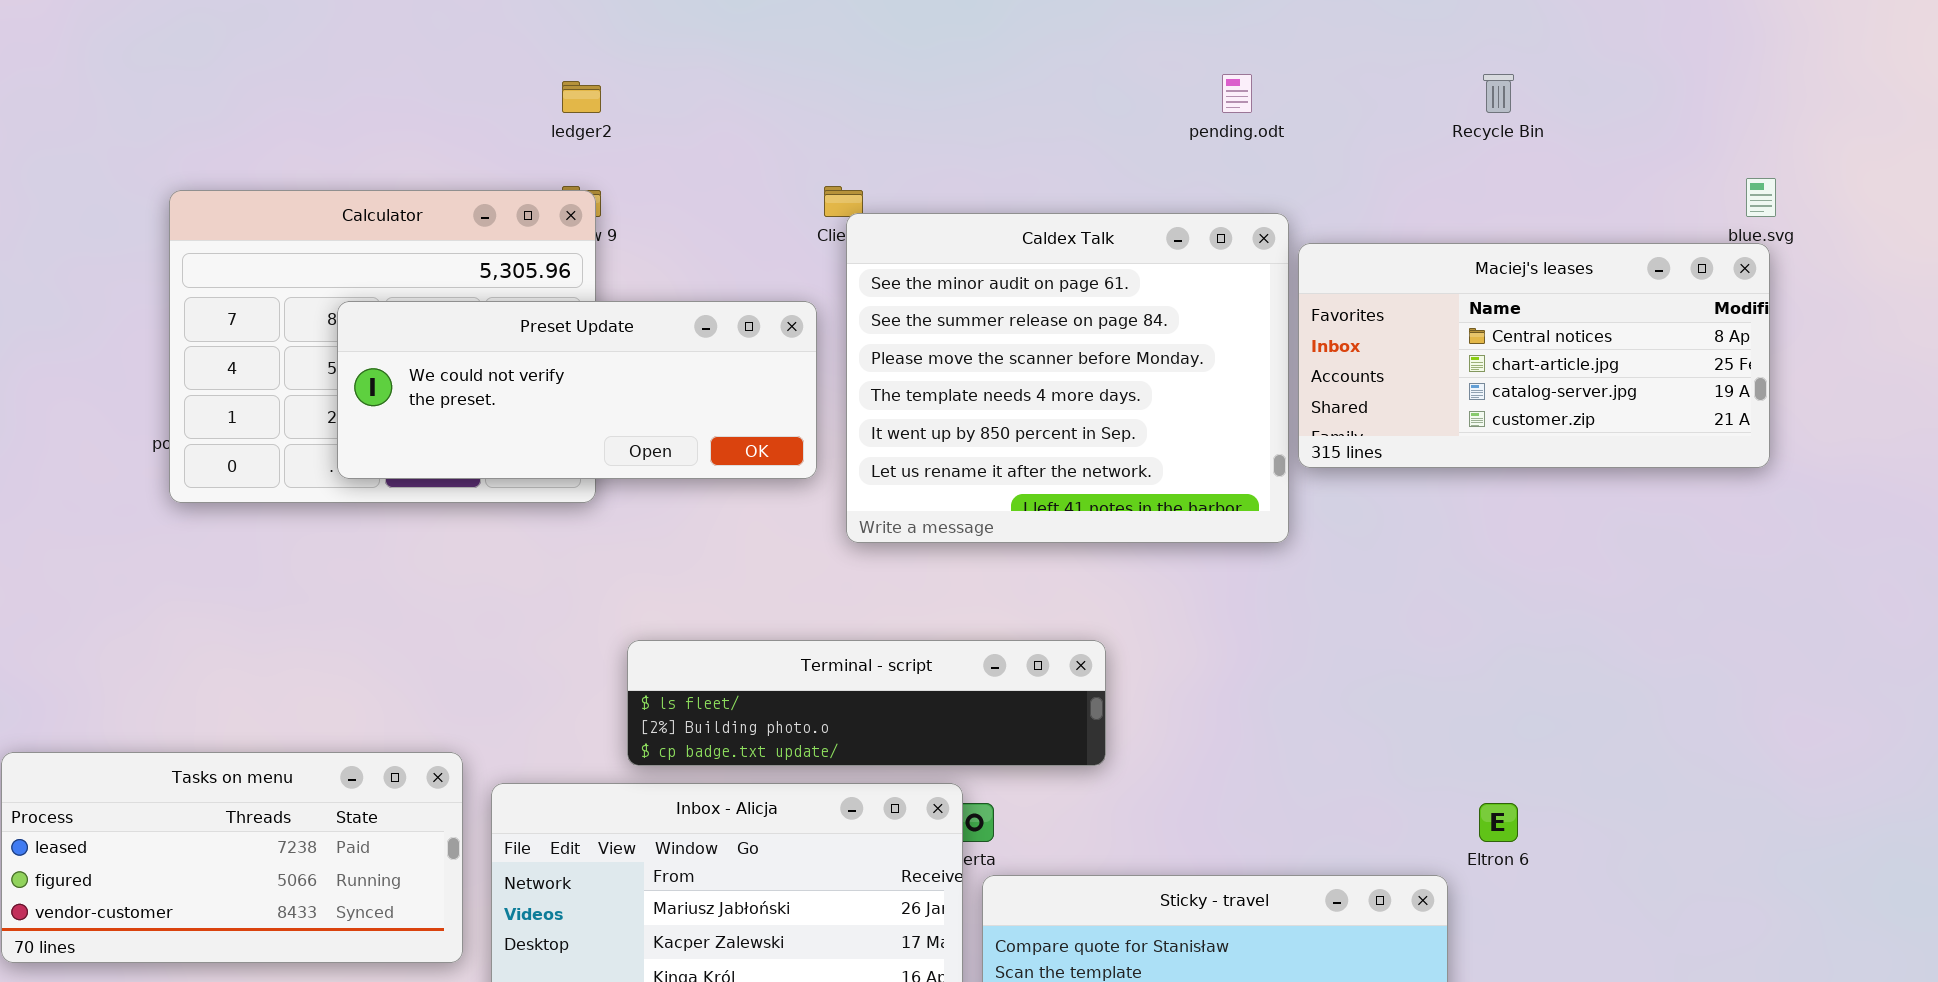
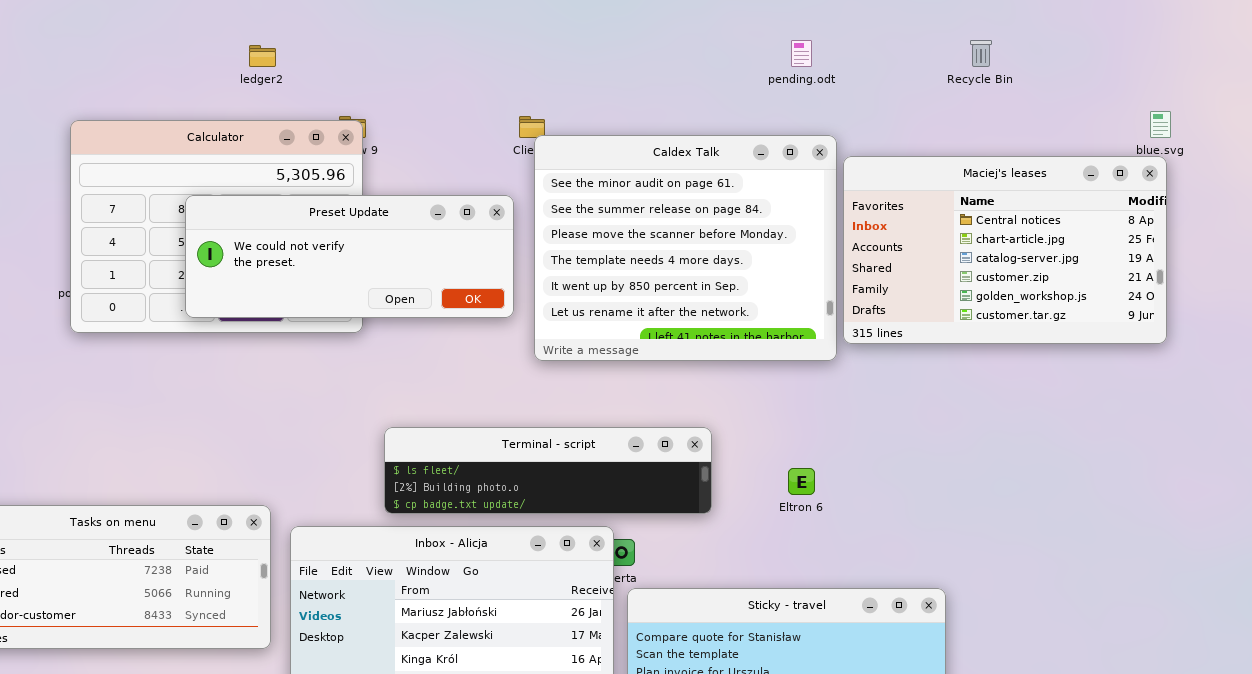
ledger2: [562,81,601,113] -> [249,45,276,67], moved
Maciej's leases: [1298,243,1770,468] -> [843,156,1167,344], resized
Eltron 6: [1479,803,1518,842] -> [788,468,815,495], moved

